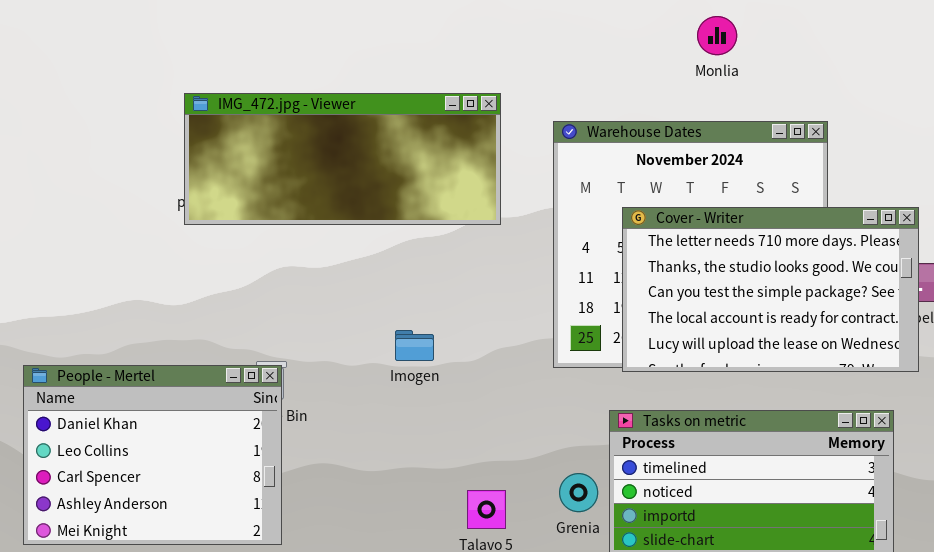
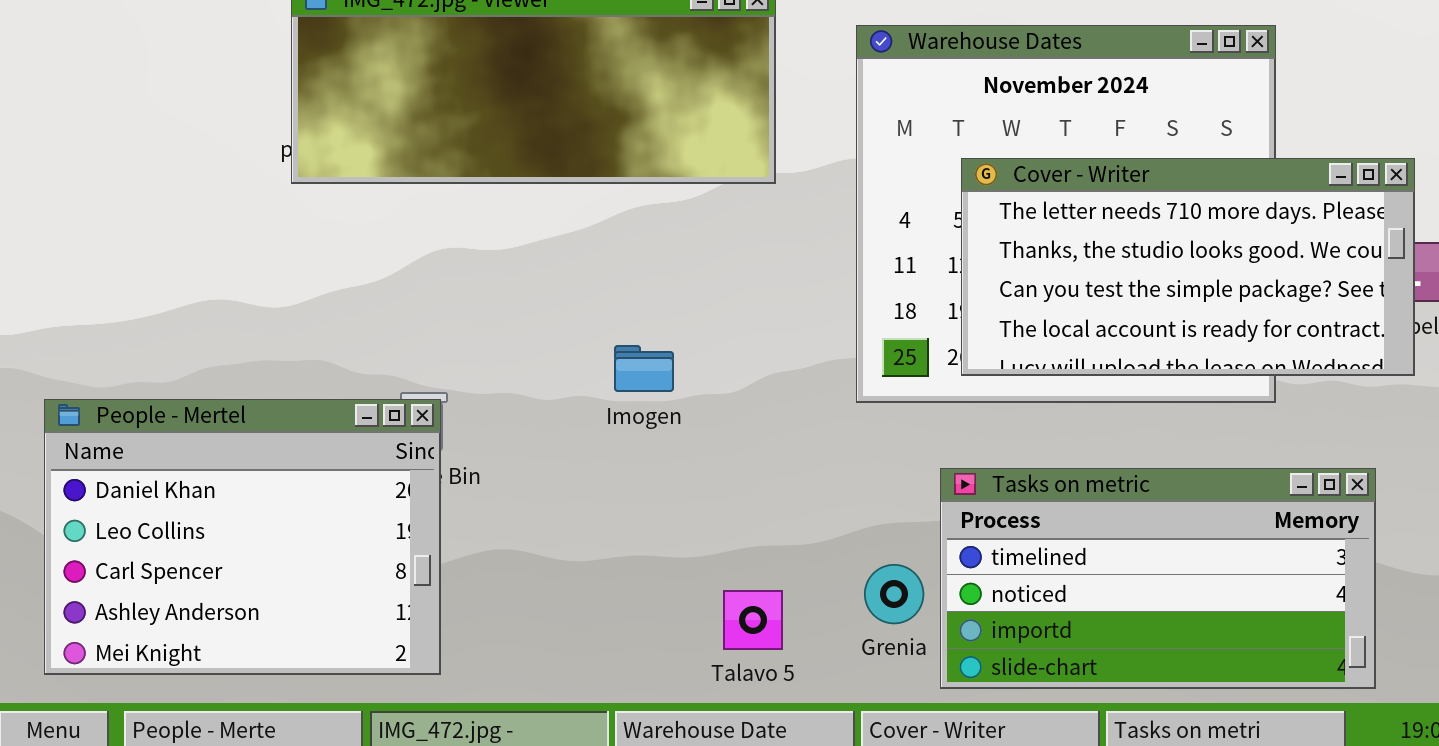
Cover - Writer: [622,207,919,372] -> [961,158,1415,376], resized

